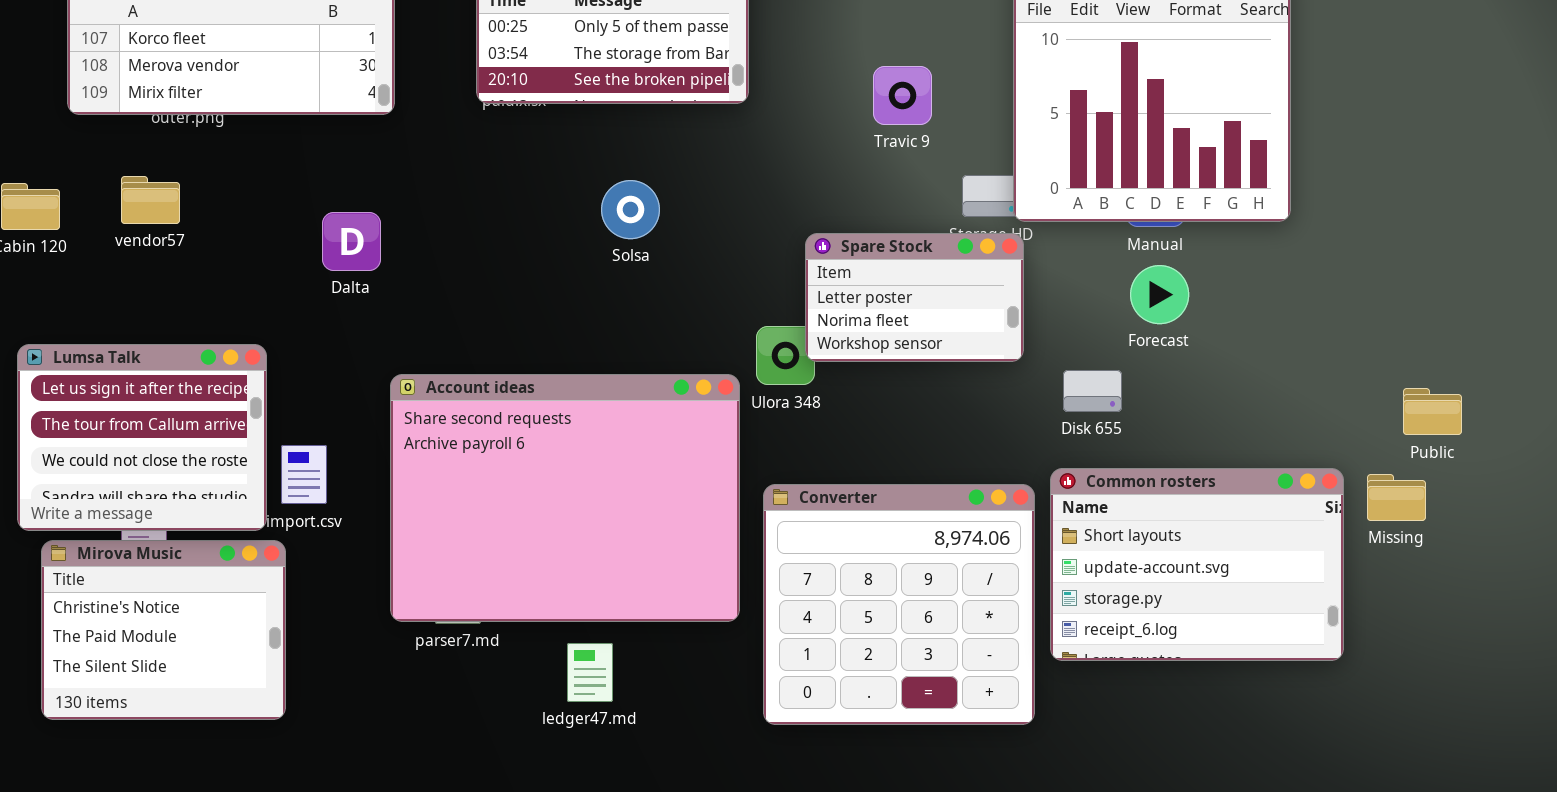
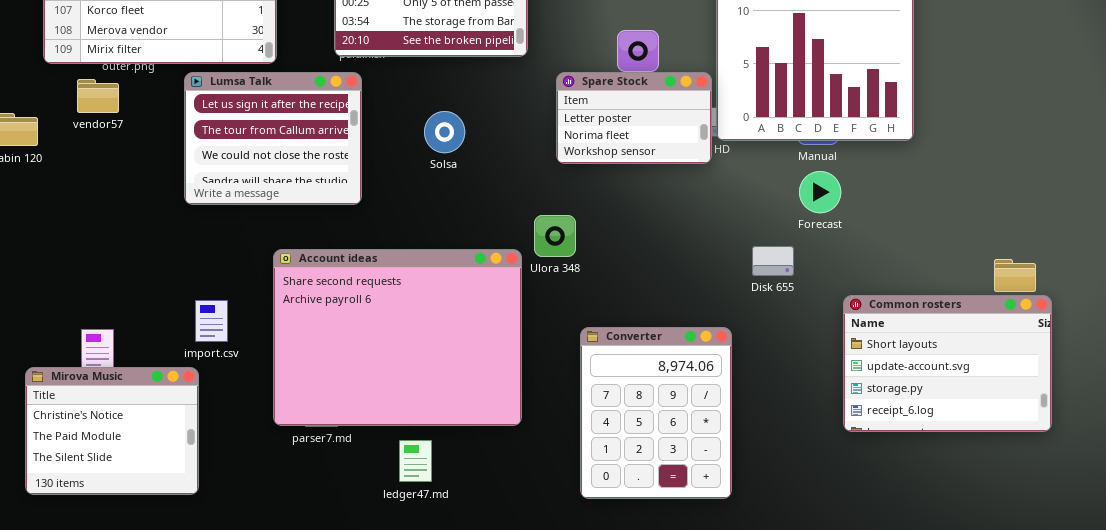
vendor57: [121,176,180,224] -> [77,79,119,113], moved
Spare Stock: [805,233,1024,362] -> [556,72,712,164], moved
Lumsa Talk: [17,344,267,531] -> [184,72,362,205], moved
Common rosters: [1050,468,1344,661] -> [843,295,1052,432], moved
Converter: [763,484,1035,725] -> [580,327,732,499], resized

